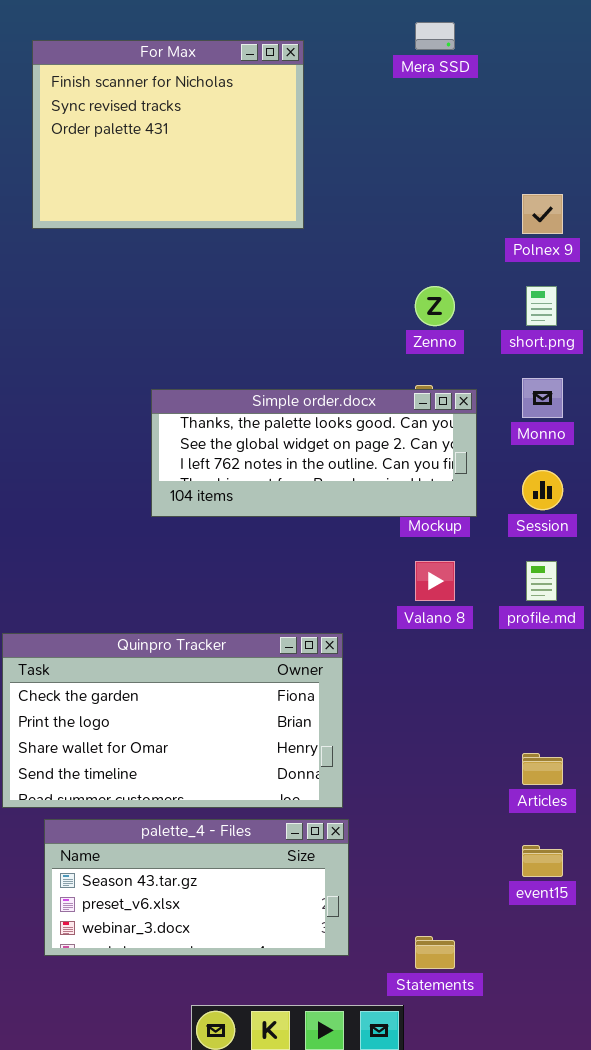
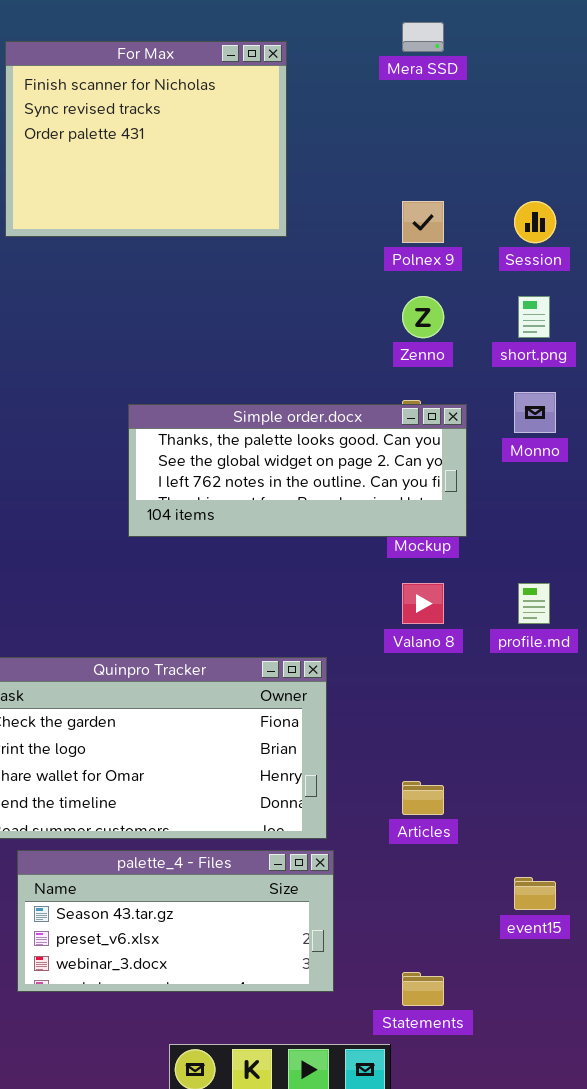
Polnex 9: [522,194,563,234] -> [402,201,444,243], moved
Session: [522,470,563,510] -> [514,201,556,243], moved
Articles: [522,753,563,785] -> [402,781,444,815], moved

